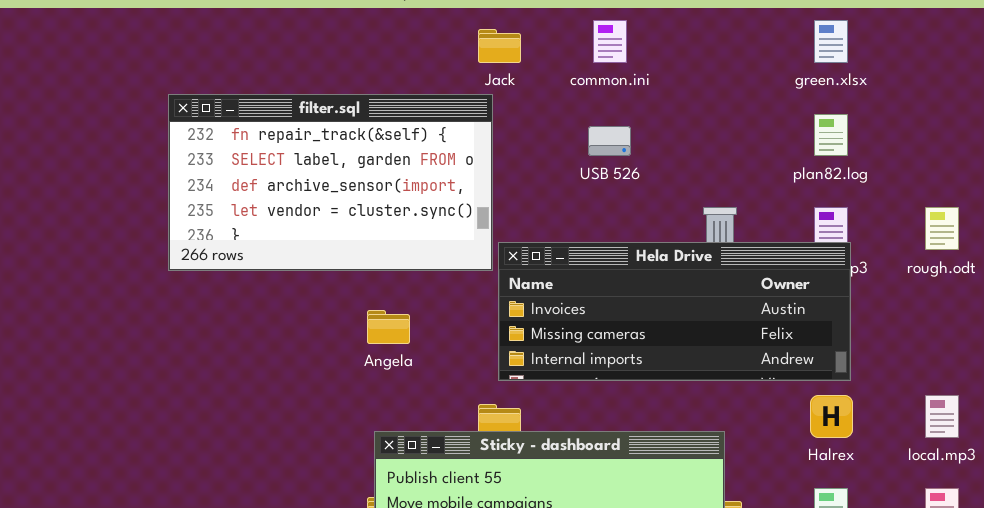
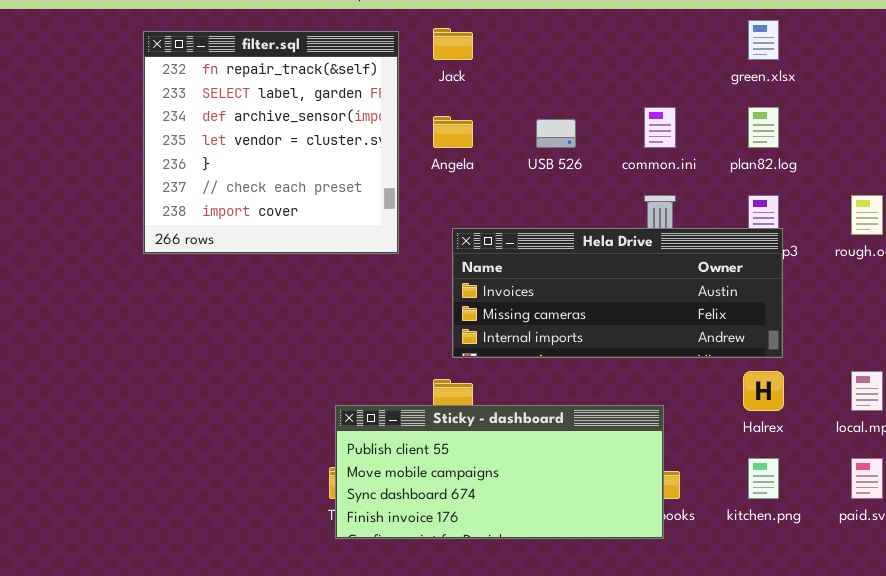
common.ini: [593,20,627,63] -> [644,107,676,148], moved
filter.sql: [168,94,493,271] -> [143,31,399,254], resized
Angela: [367,310,410,344] -> [433,116,473,148], moved

